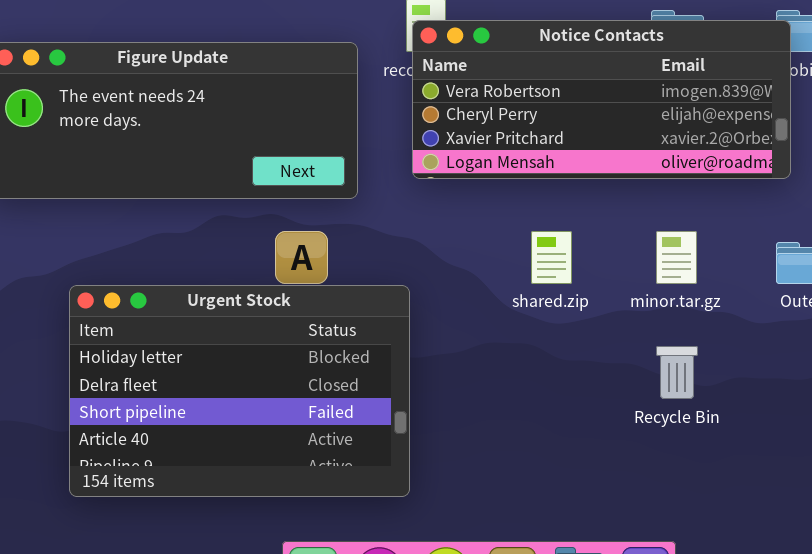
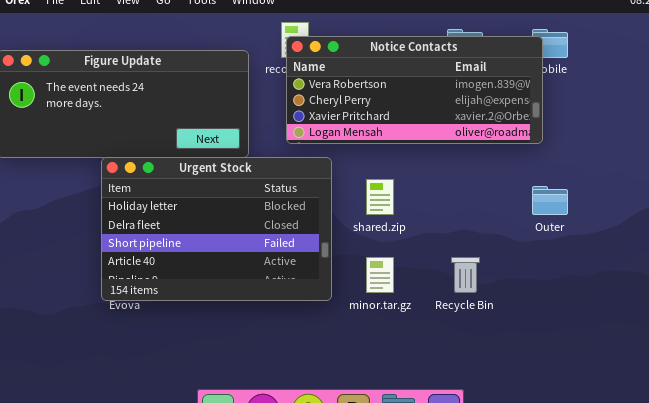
minor.tar.gz: [656,231,697,284] -> [366,257,394,293], moved
Urgent Stock: [69,285,410,497] -> [101,157,332,301], moved

